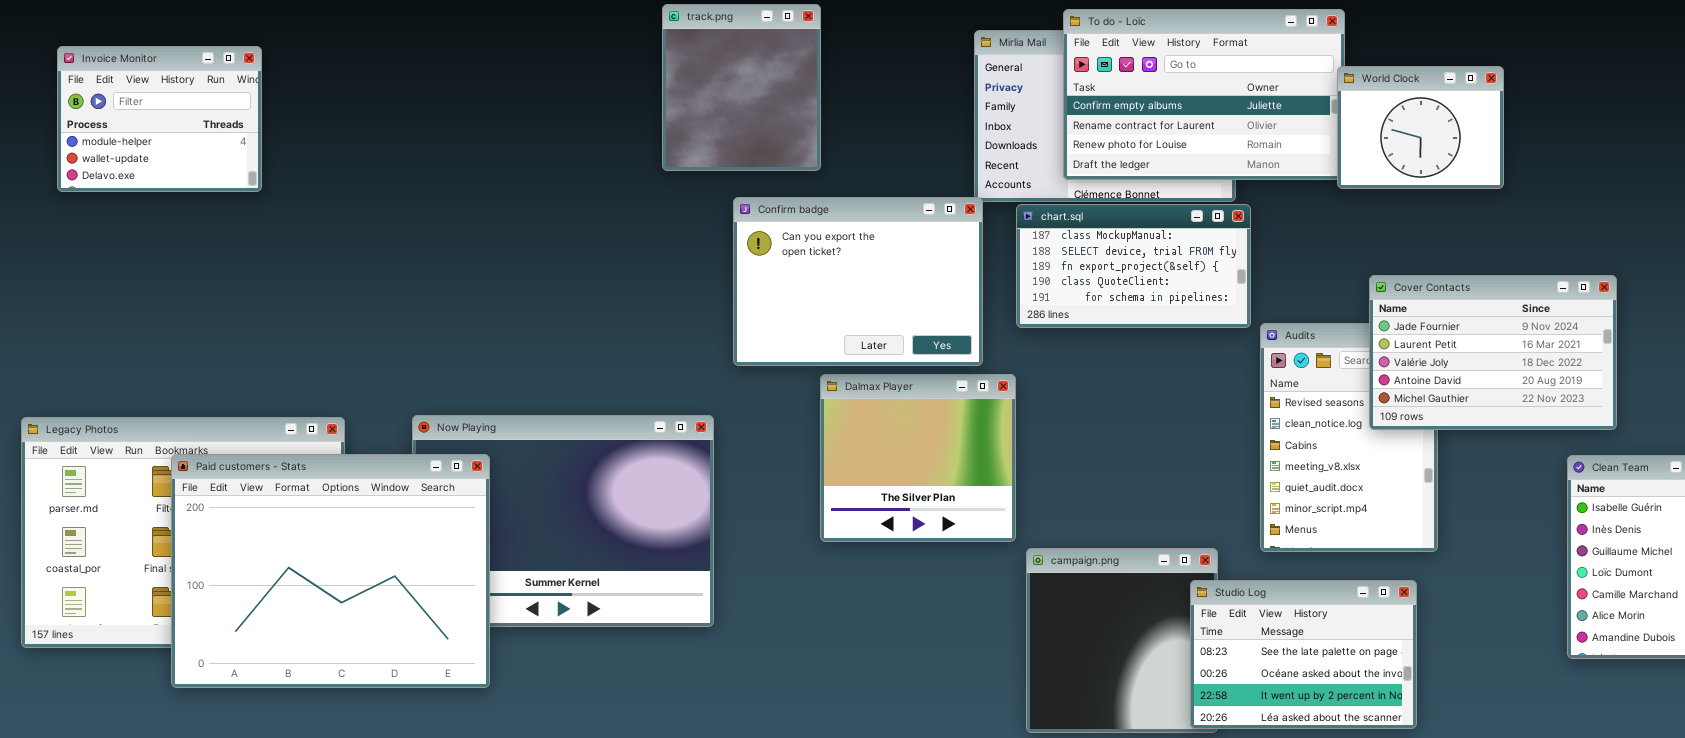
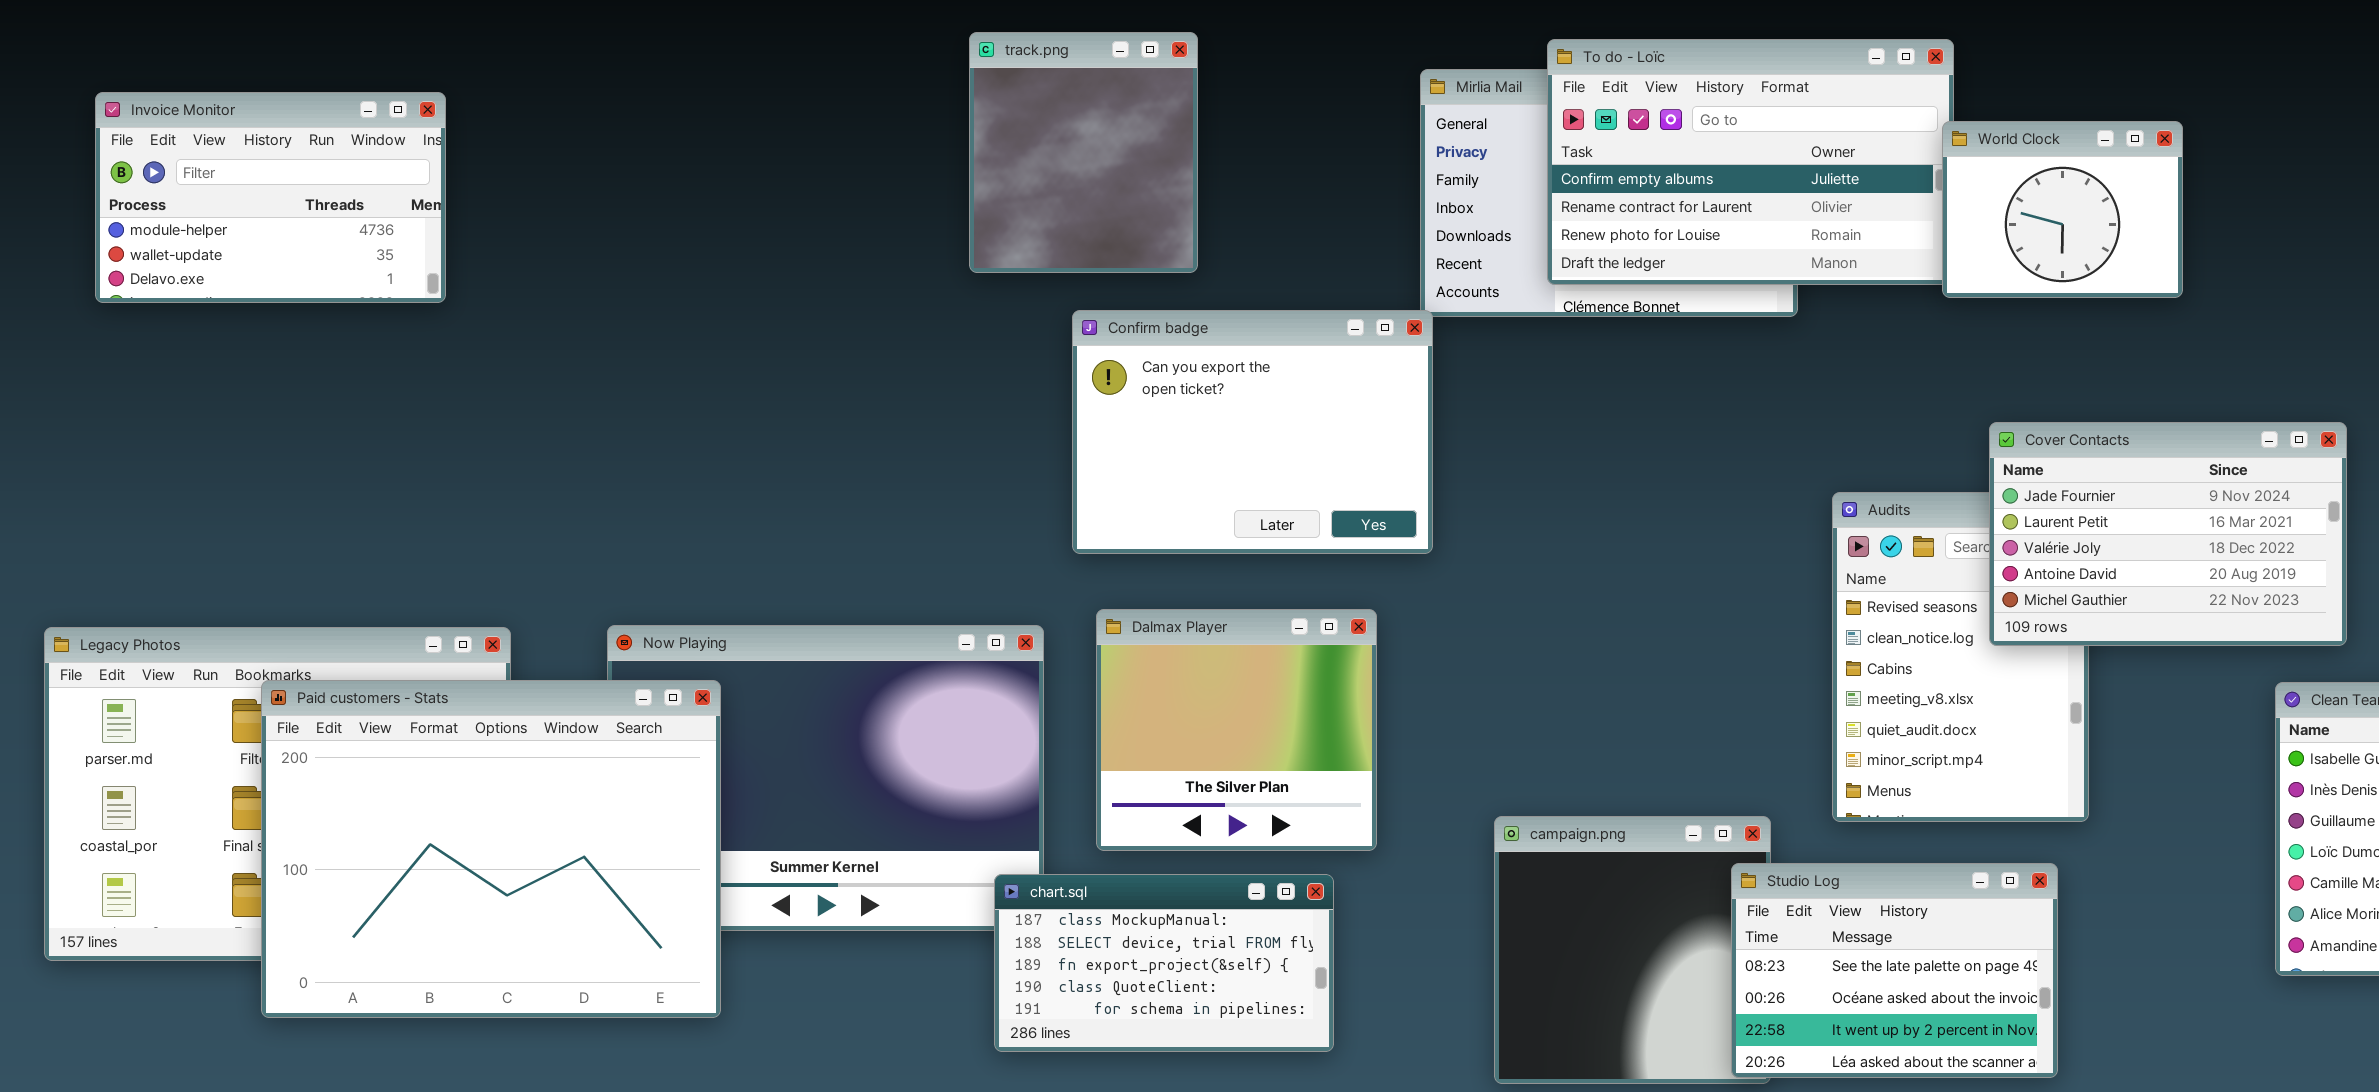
Invoice Monitor: [57,46,262,192] -> [95,92,446,303], resized
chart.sql: [1016,204,1251,328] -> [994,874,1334,1052], moved
Dalmax Player: [820,374,1016,542] -> [1096,609,1377,851], moved

